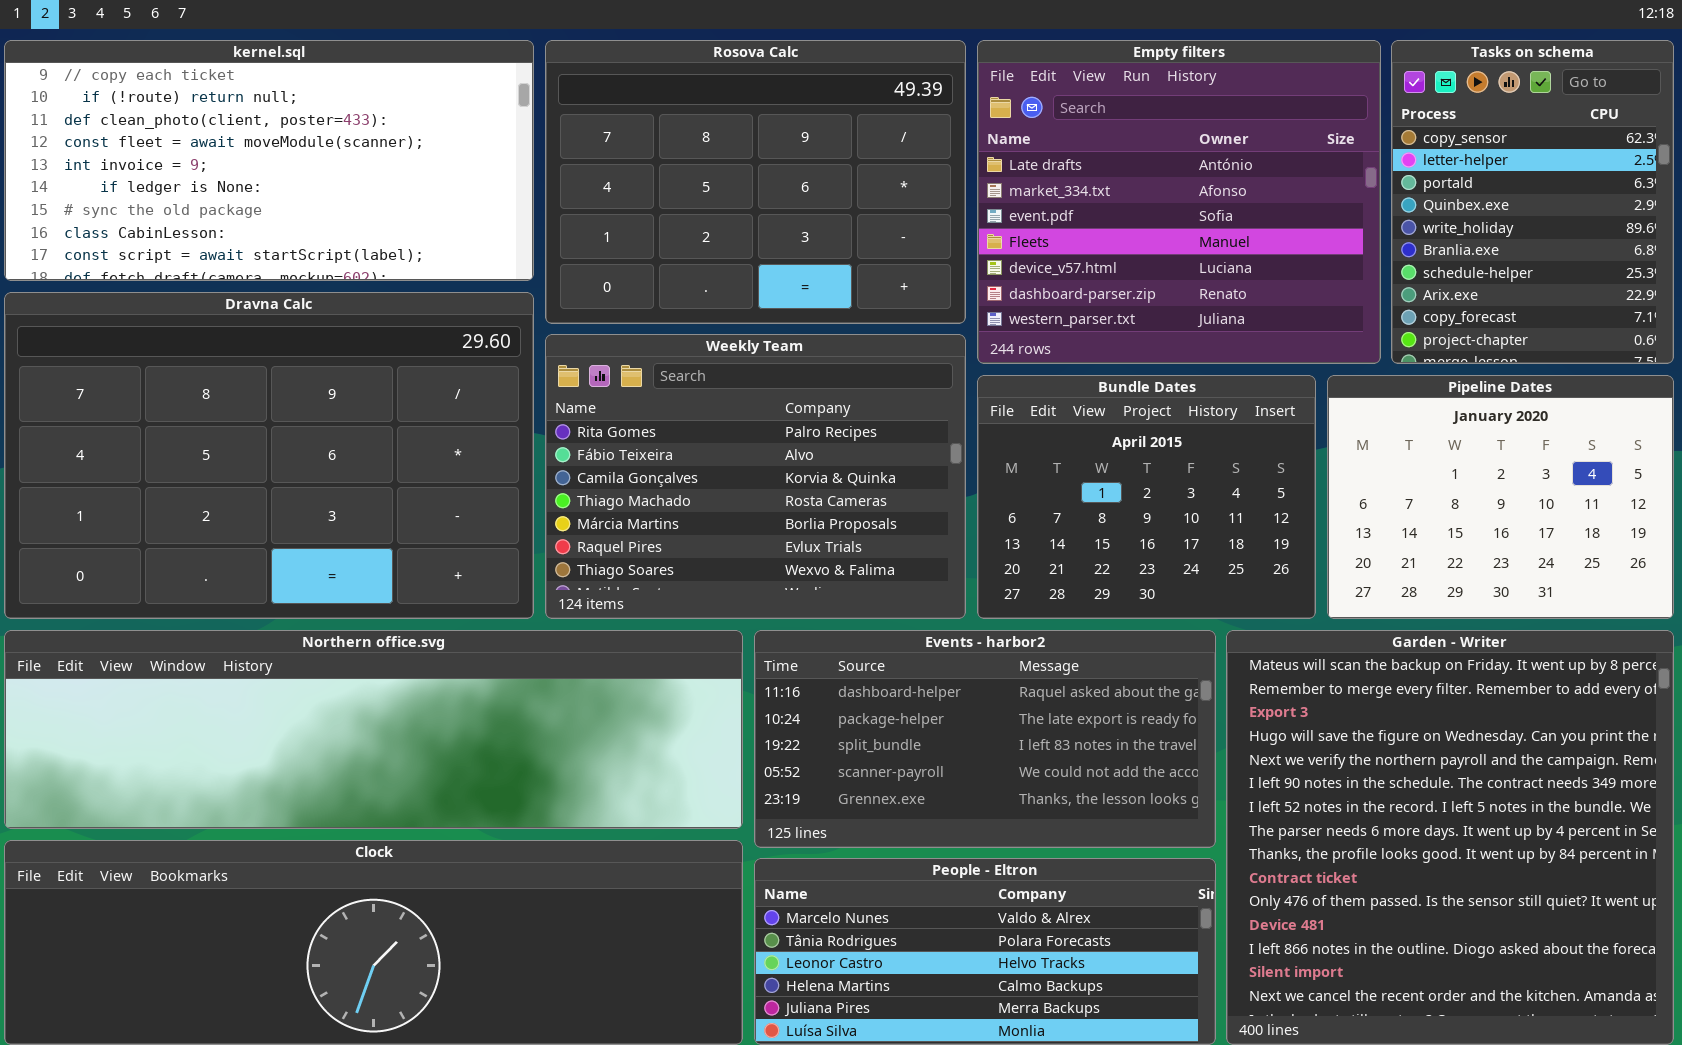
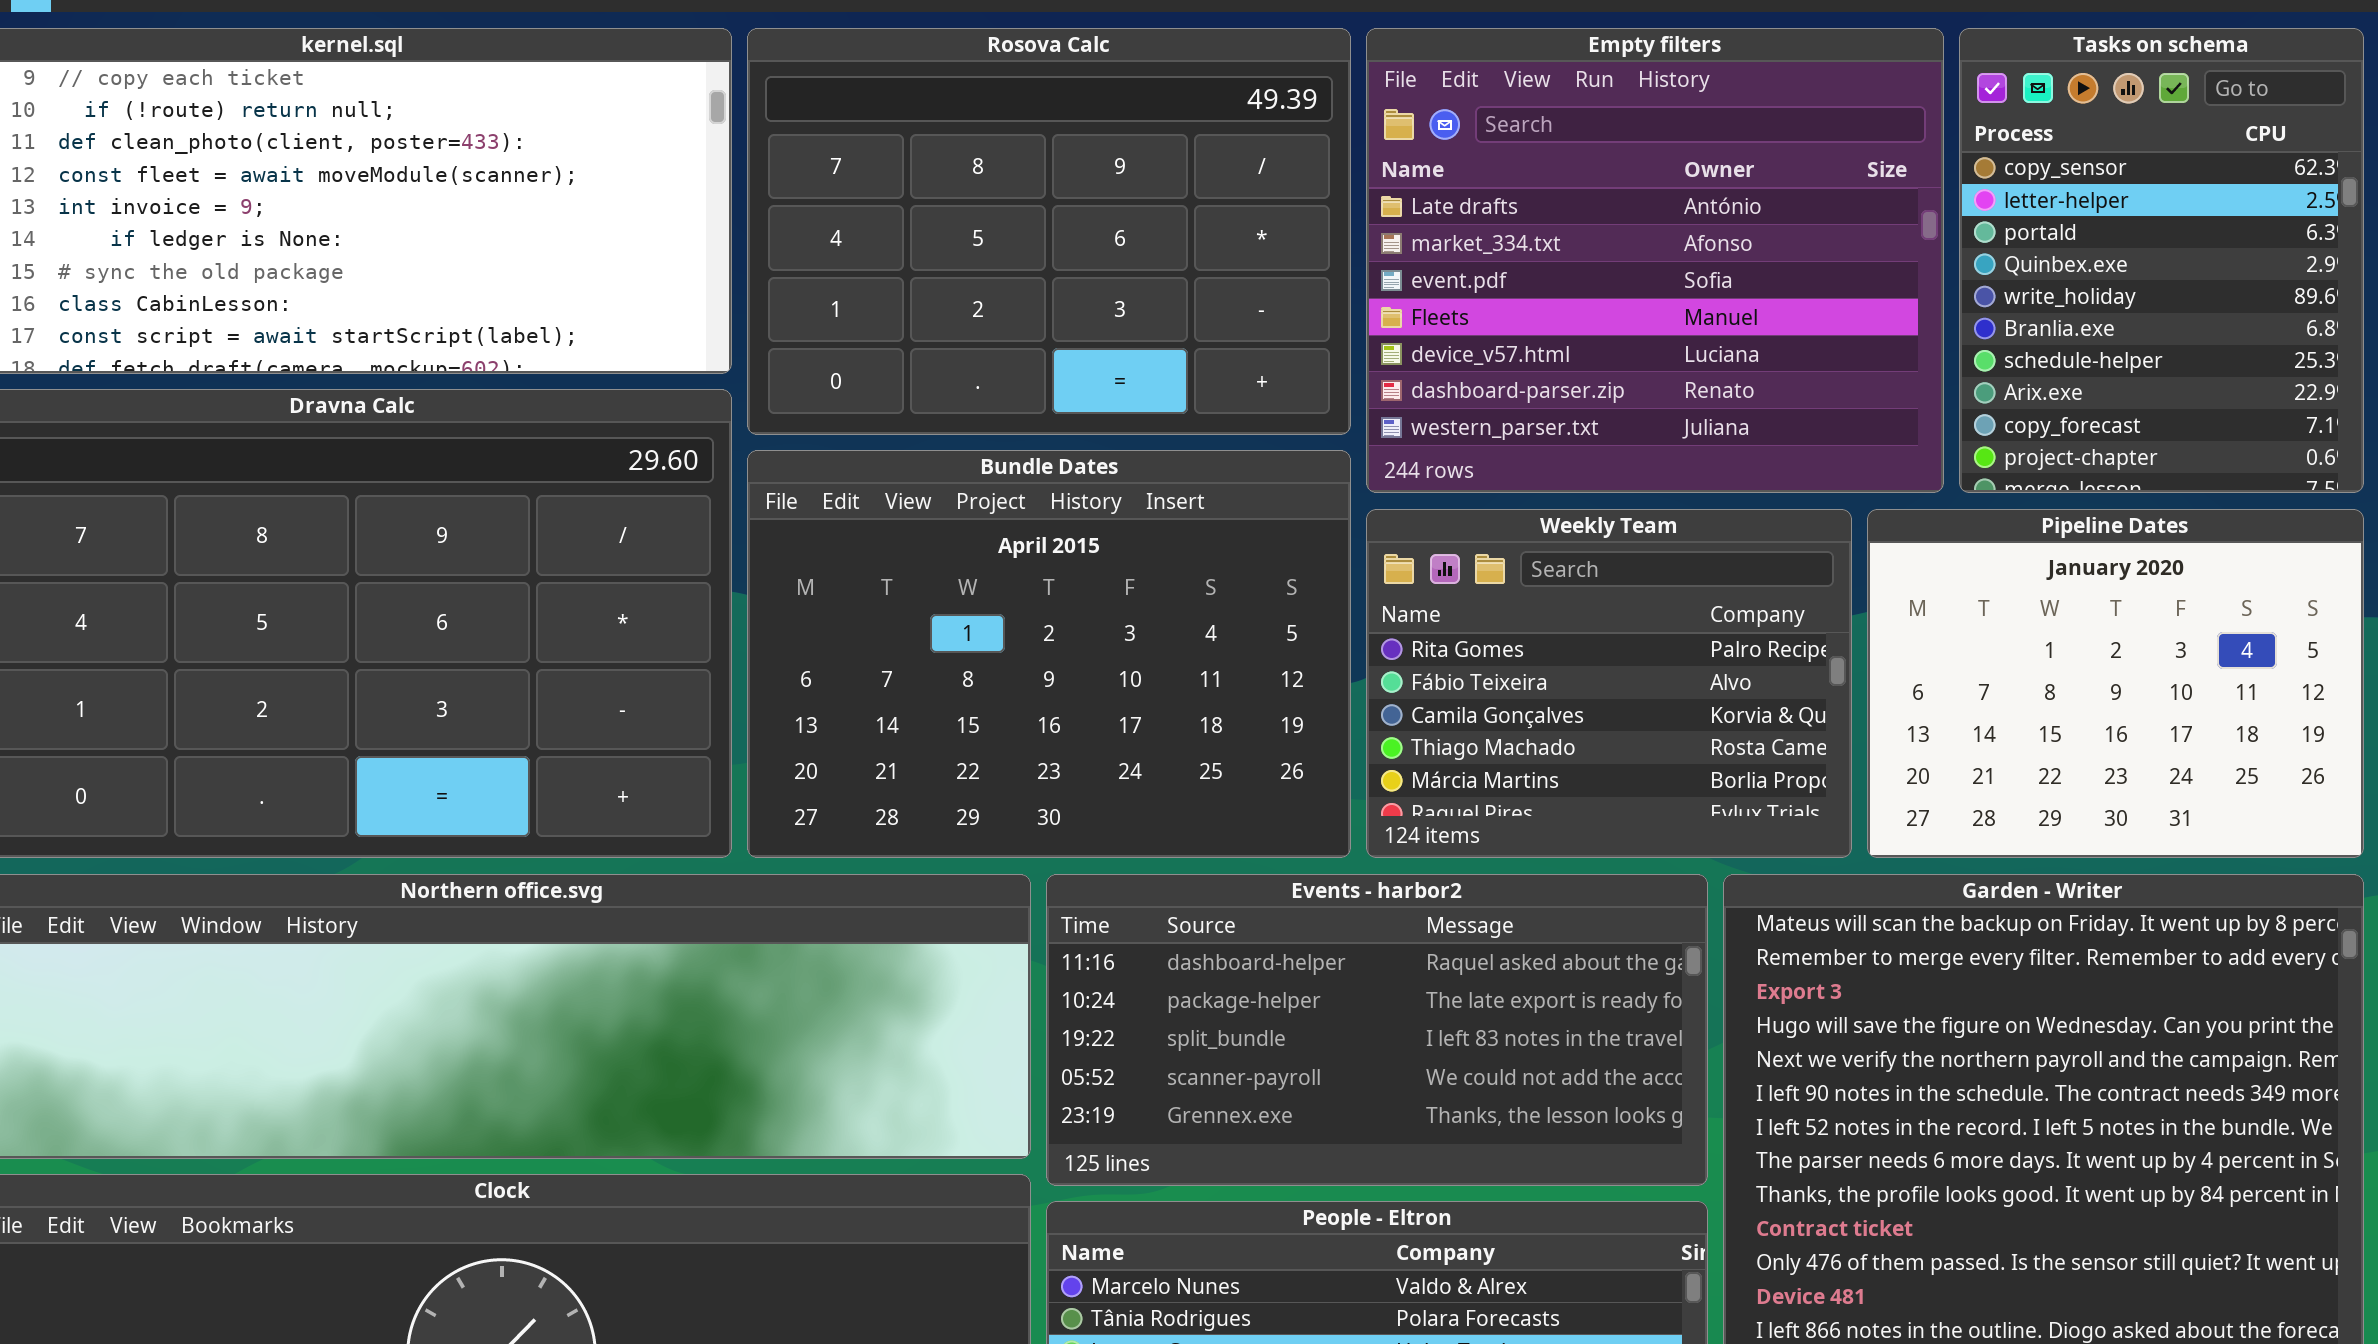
Weekly Team: [545,334,966,619] -> [1366,509,1852,858], moved, resized
Bundle Dates: [977,375,1316,619] -> [747,450,1351,858], moved, resized

